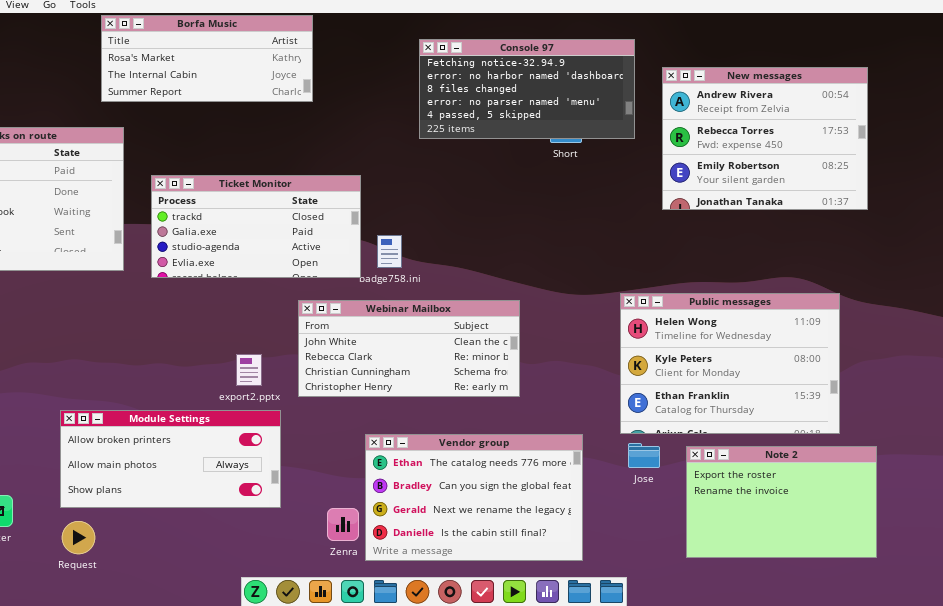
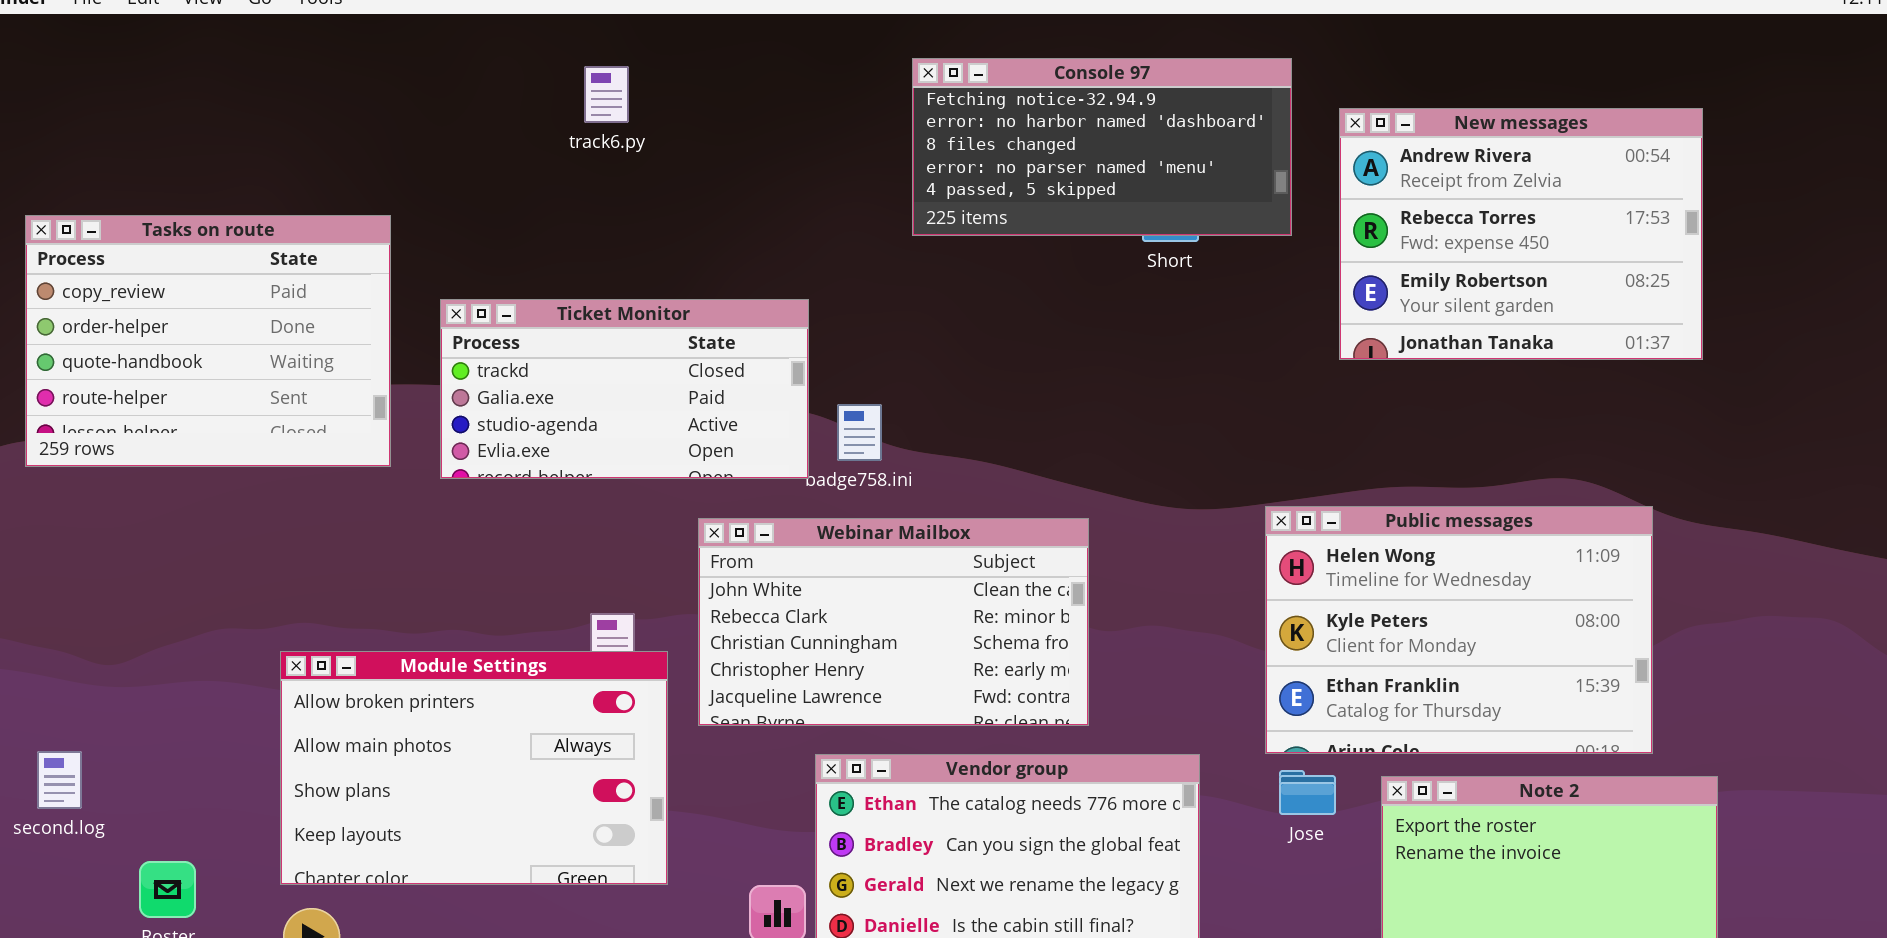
Borfa Music: [101,15,313,102] -> none, closed
Webinar Mailbox: [298,300,520,397] -> [698,518,1089,726], resized
Module Settings: [60,410,281,508] -> [280,651,668,885], resized

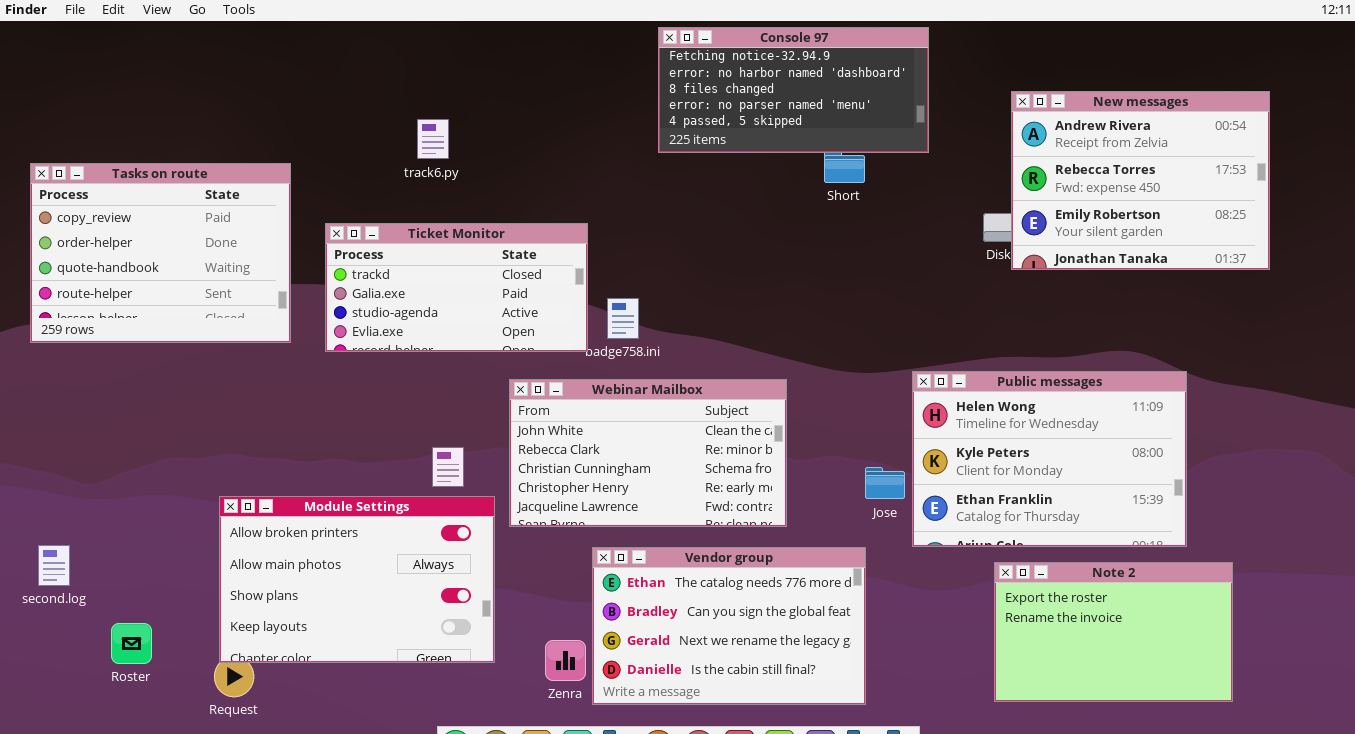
Console 97: [912,58,1292,236] -> [658,27,929,153], moved
track6.py: [584,66,629,123] -> [417,119,449,159], moved
New messages: [1339,108,1703,360] -> [1011,91,1270,270], moved
Module Settings: [280,651,668,885] -> [219,496,495,663], moved
Jose: [1279,770,1336,815] -> [865,467,905,499], moved

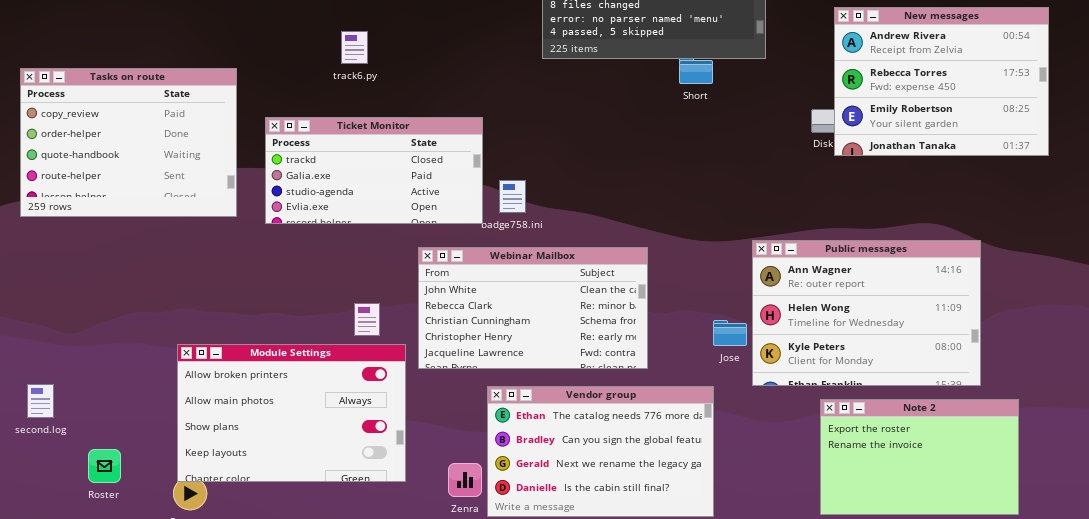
Public messages: [912,371,1187,547] -> [752,240,981,386], scrolled up 1 row

